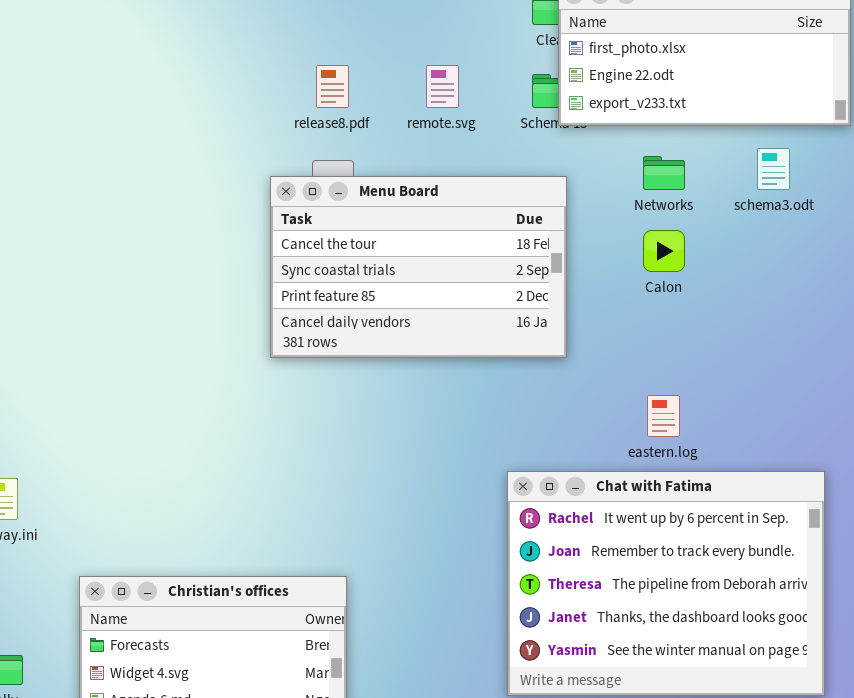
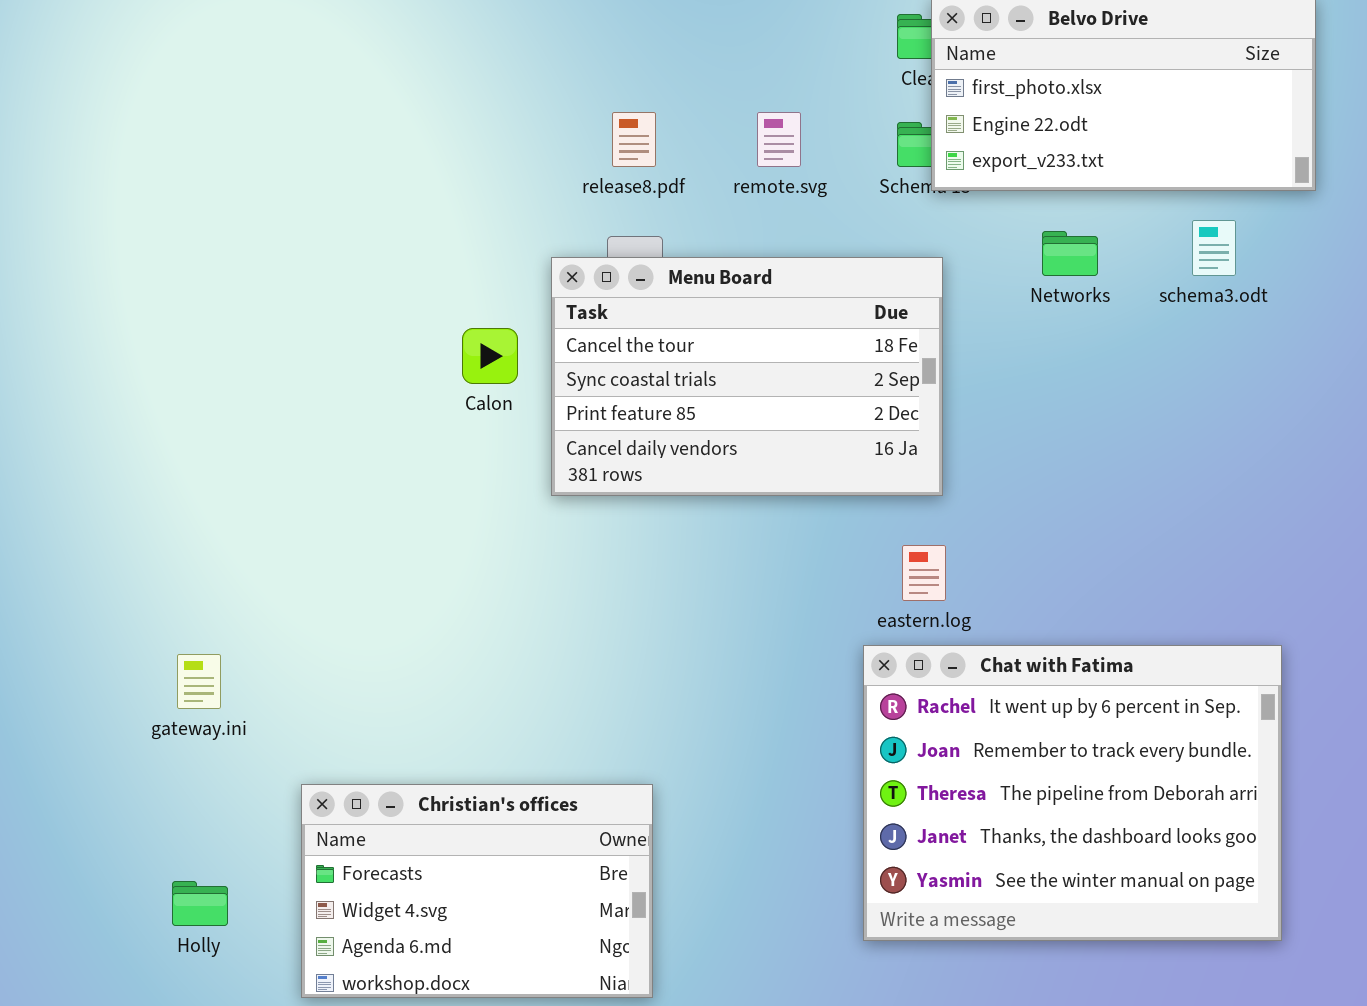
Calon: [643,230,685,272] -> [462,328,518,384], moved
eastern.log: [647,395,680,437] -> [902,545,946,601], moved

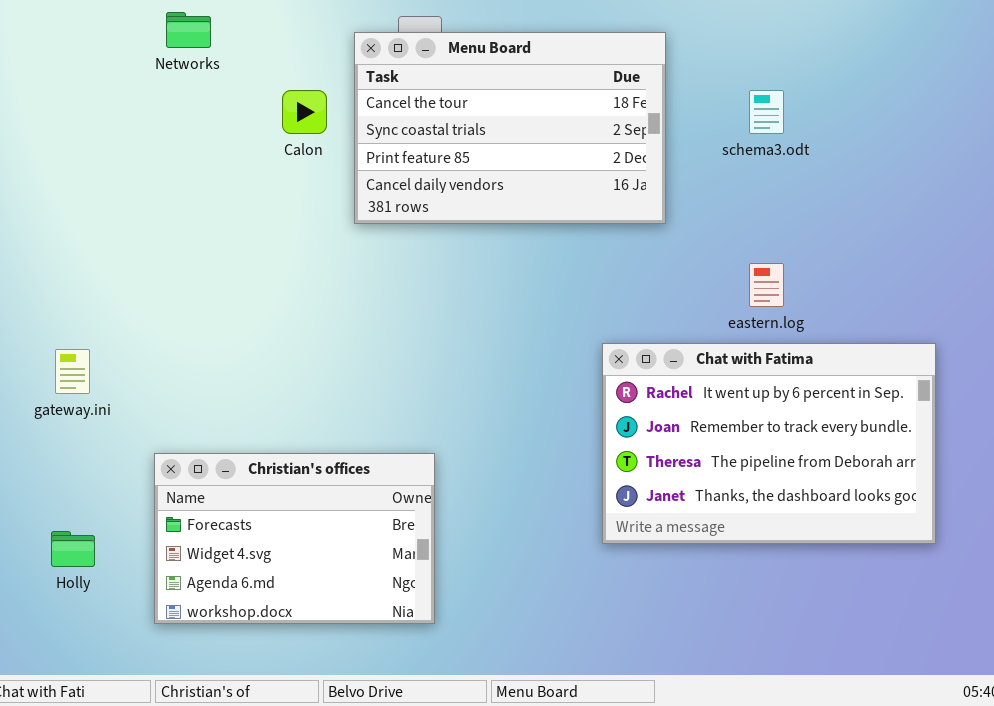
schema3.odt: [1192,220,1236,276] -> [749,90,784,134], moved
Networks: [1042,231,1098,276] -> [166,12,211,48], moved
eastern.log: [902,545,946,601] -> [749,263,784,307], moved
Chat with Fatima: [863,645,1282,941] -> [602,343,936,544], resized

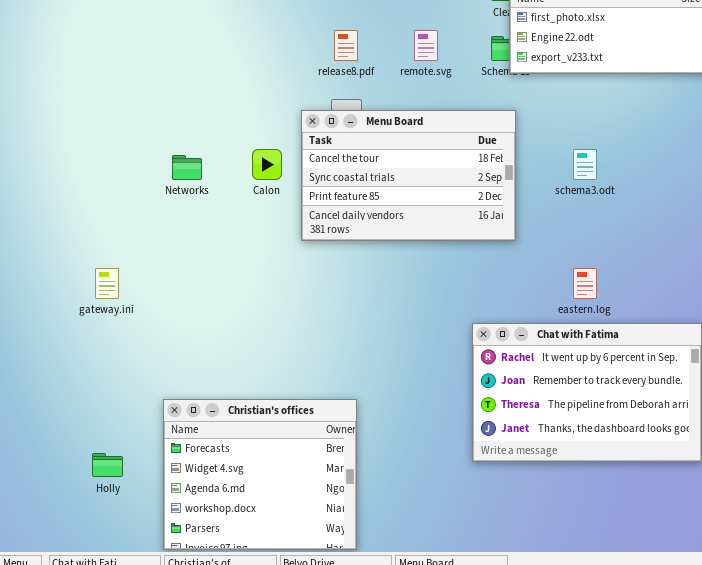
Networks: [166,12,211,48] -> [172,155,202,180], moved
gateway.ini: [55,349,90,394] -> [95,268,119,299], moved
Christian's offices: [154,453,435,624] -> [163,399,357,550], resized

